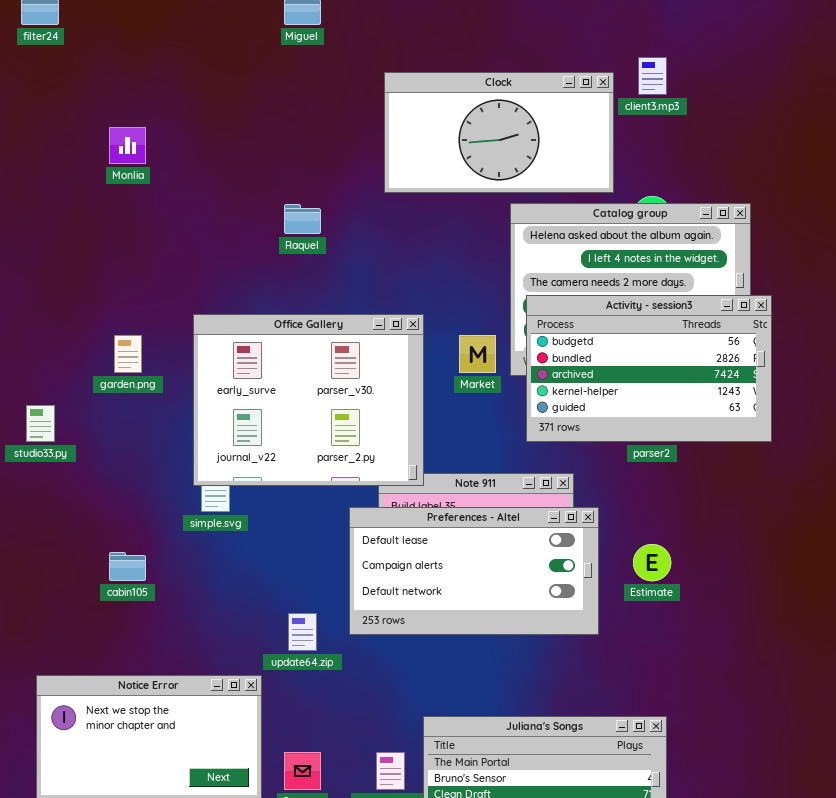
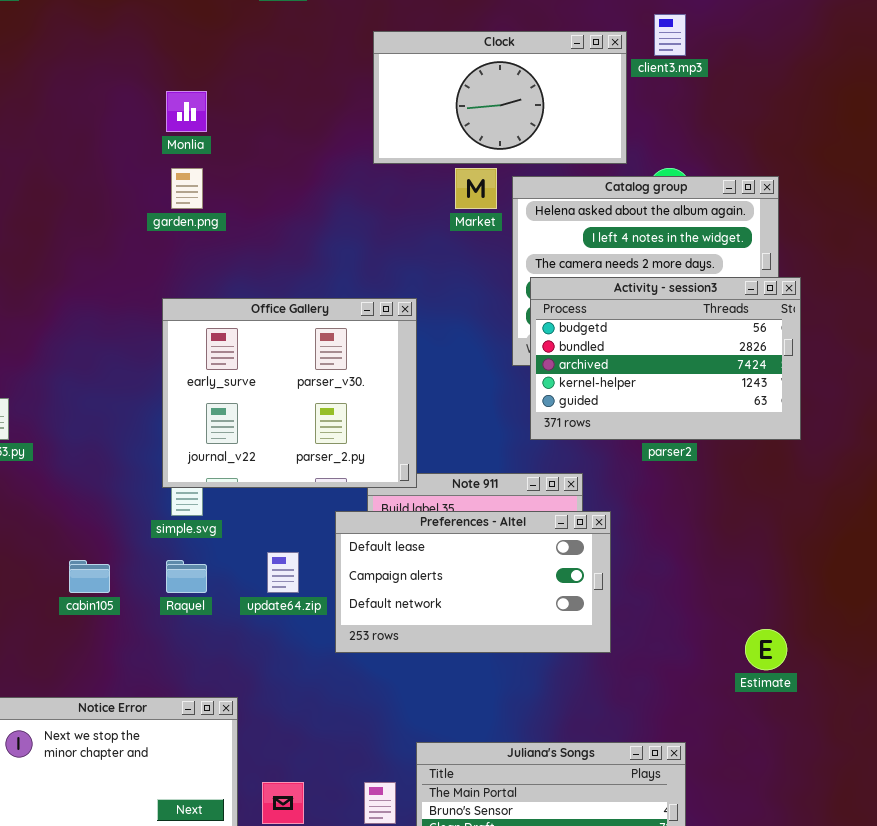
Monlia: [109,127,146,164] -> [166,91,207,132], moved
Raquel: [284,204,321,234] -> [166,560,207,593], moved
garden.png: [114,335,142,373] -> [171,168,203,209], moved
Market: [459,335,496,373] -> [455,168,497,209], moved
Estimate: [633,544,671,581] -> [745,629,787,670], moved
update64.zip: [288,613,317,651] -> [267,552,299,593], moved

